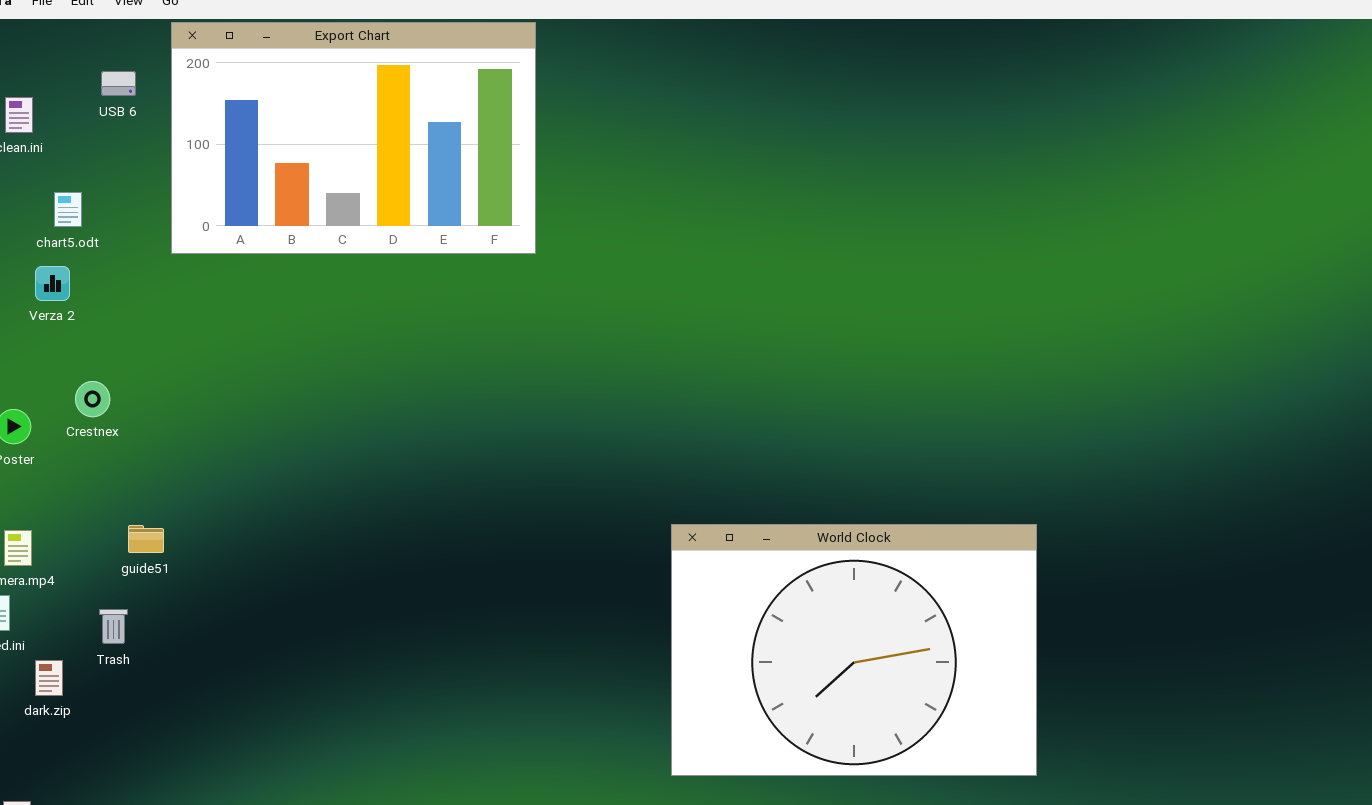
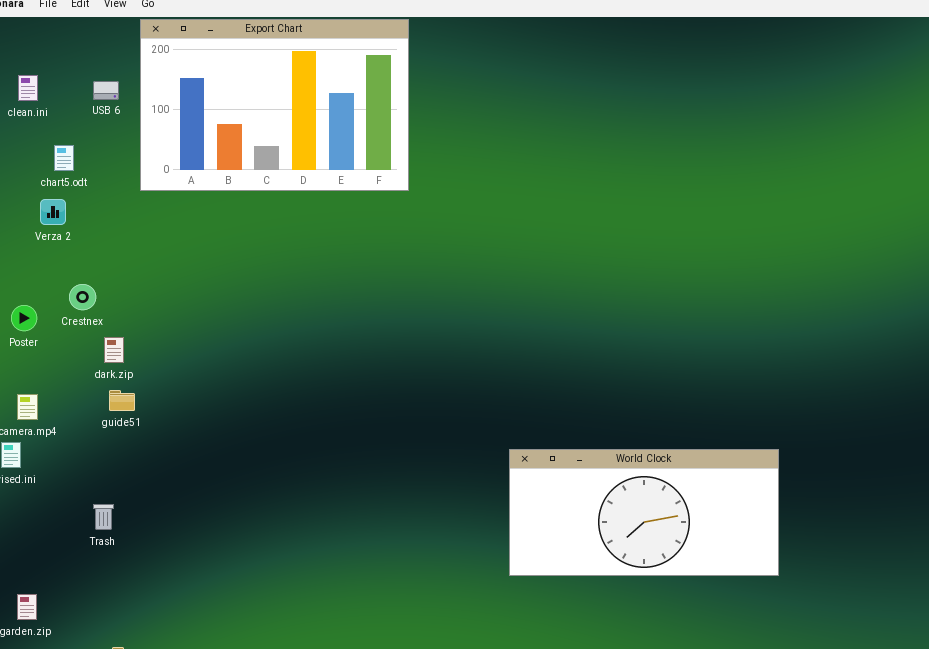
USB 6: [101,71,136,96] -> [93,81,119,100], moved
World Clock: [671,524,1037,776] -> [509,449,779,576], resized
Trash: [99,609,128,644] -> [93,504,114,530], moved
dark.zip: [35,660,63,696] -> [104,337,124,363], moved

